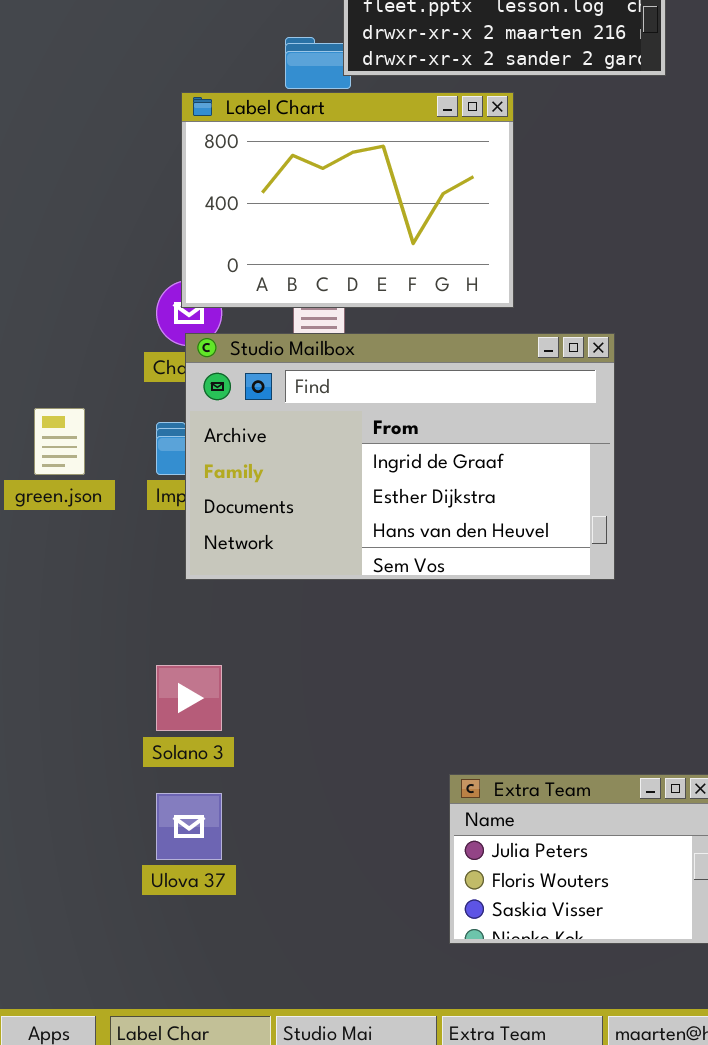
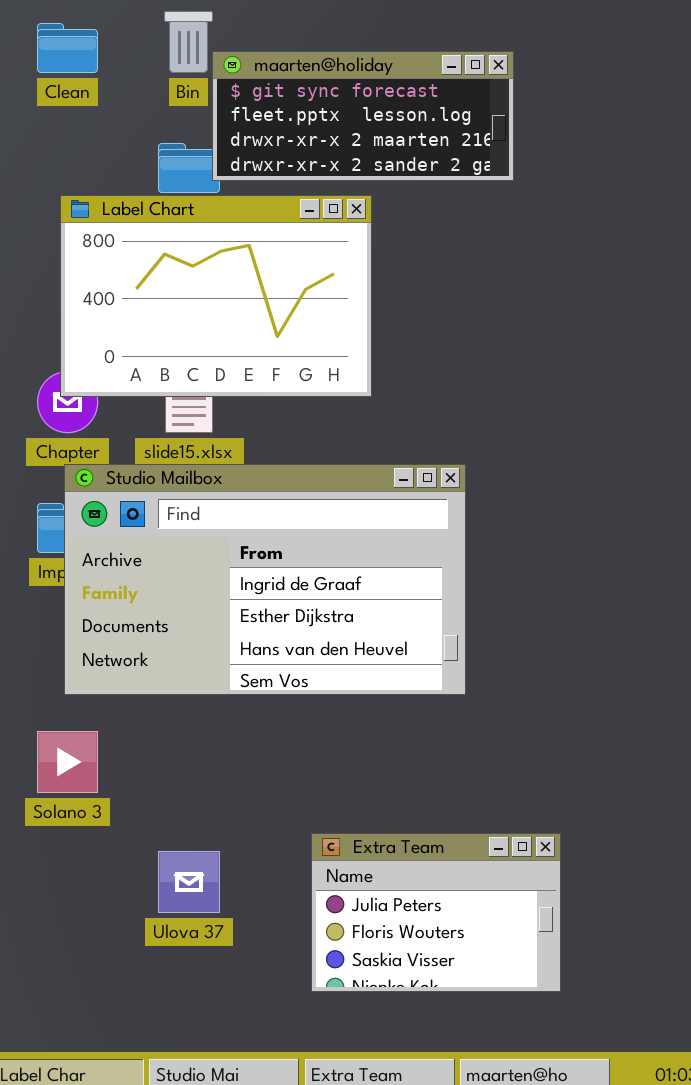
Studio Mailbox: [185,333,615,580] -> [64,464,466,695], moved
Ulova 37: [156,793,222,860] -> [158,851,220,913], moved

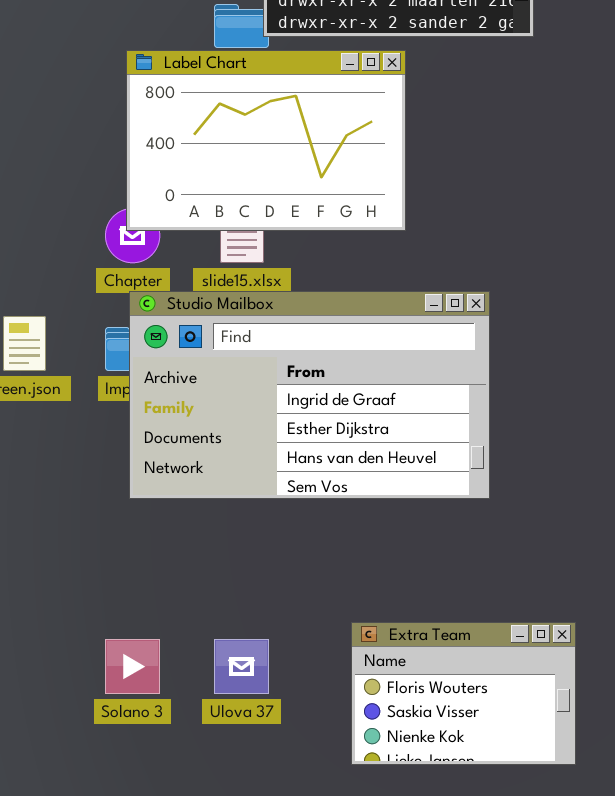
Solano 3: [37,731,98,793] -> [105,639,160,694], moved
Extra Team: [311,833,561,992] -> [351,622,576,765], scrolled down 1 row

